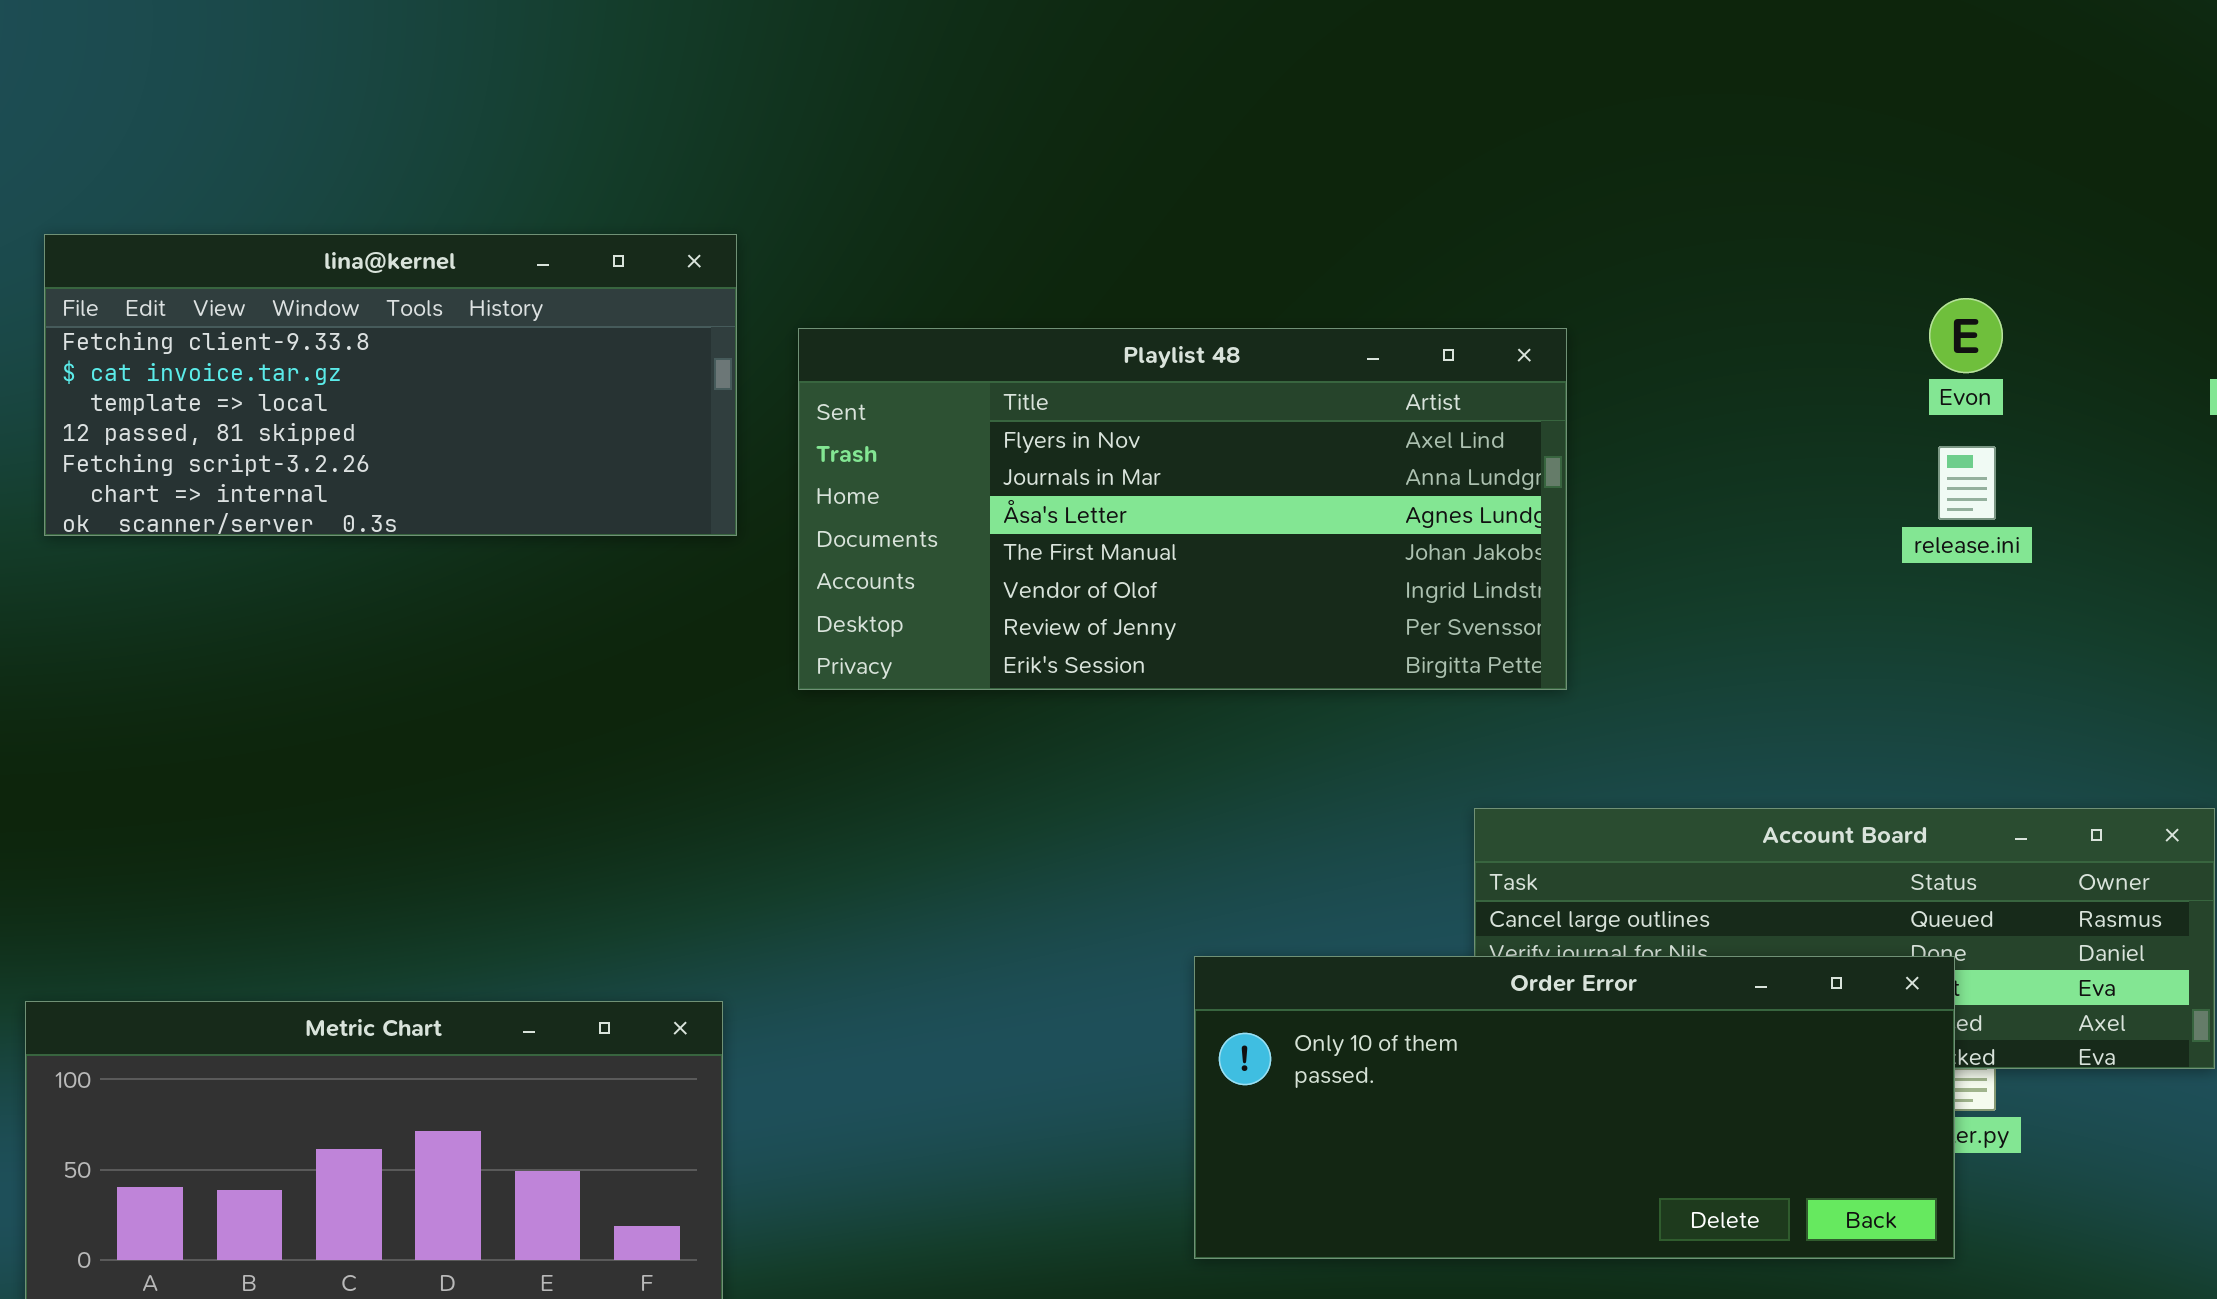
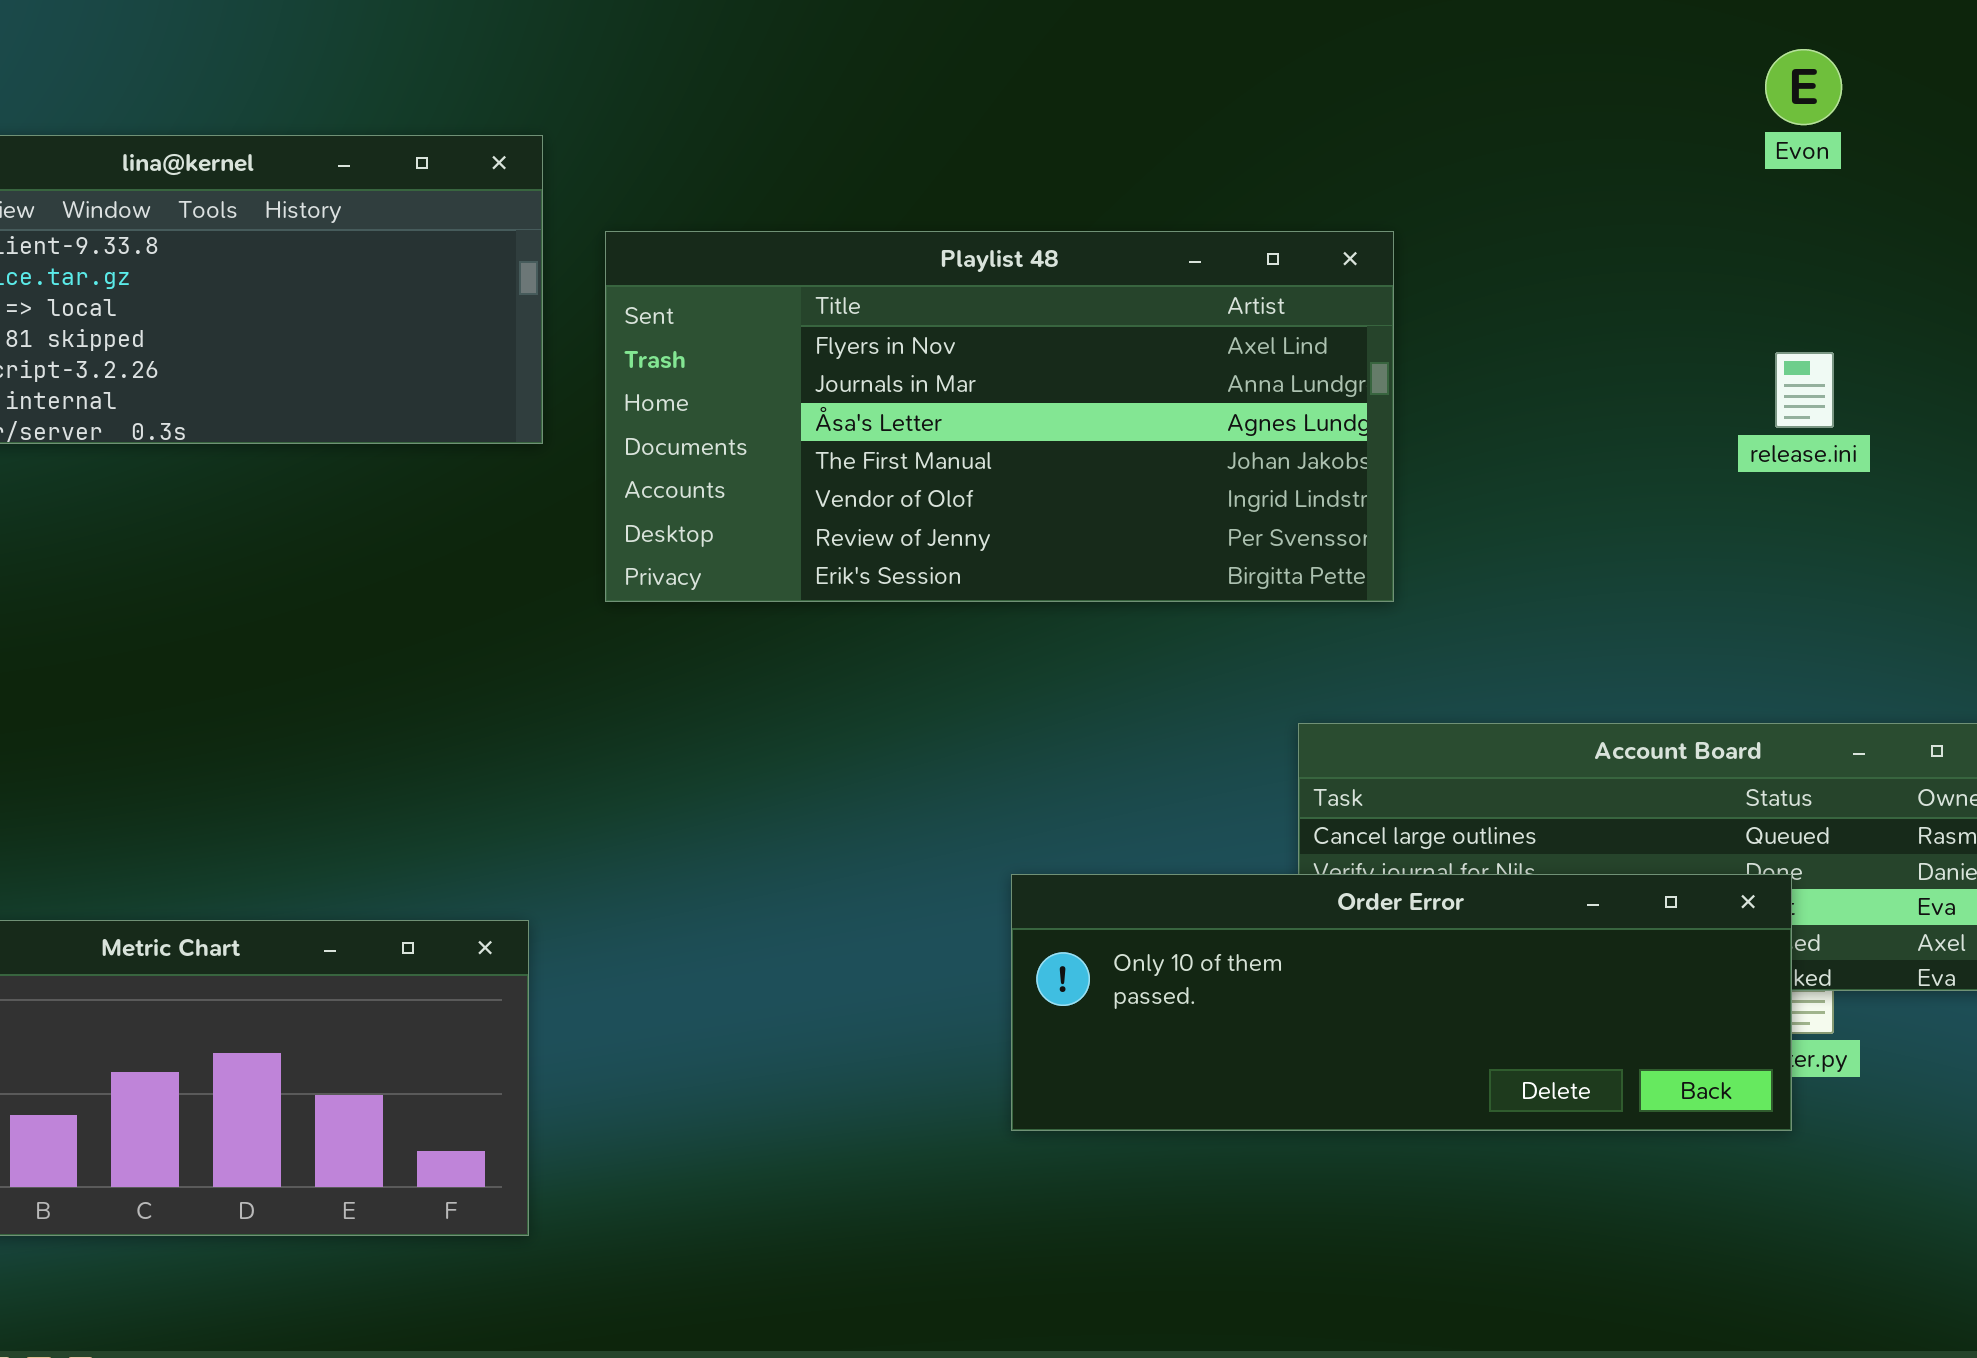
Evon: [1929,298,2003,373] -> [1765,49,1842,125], moved
Order Error: [1194,956,1955,1259] -> [1011,874,1792,1131], resized

